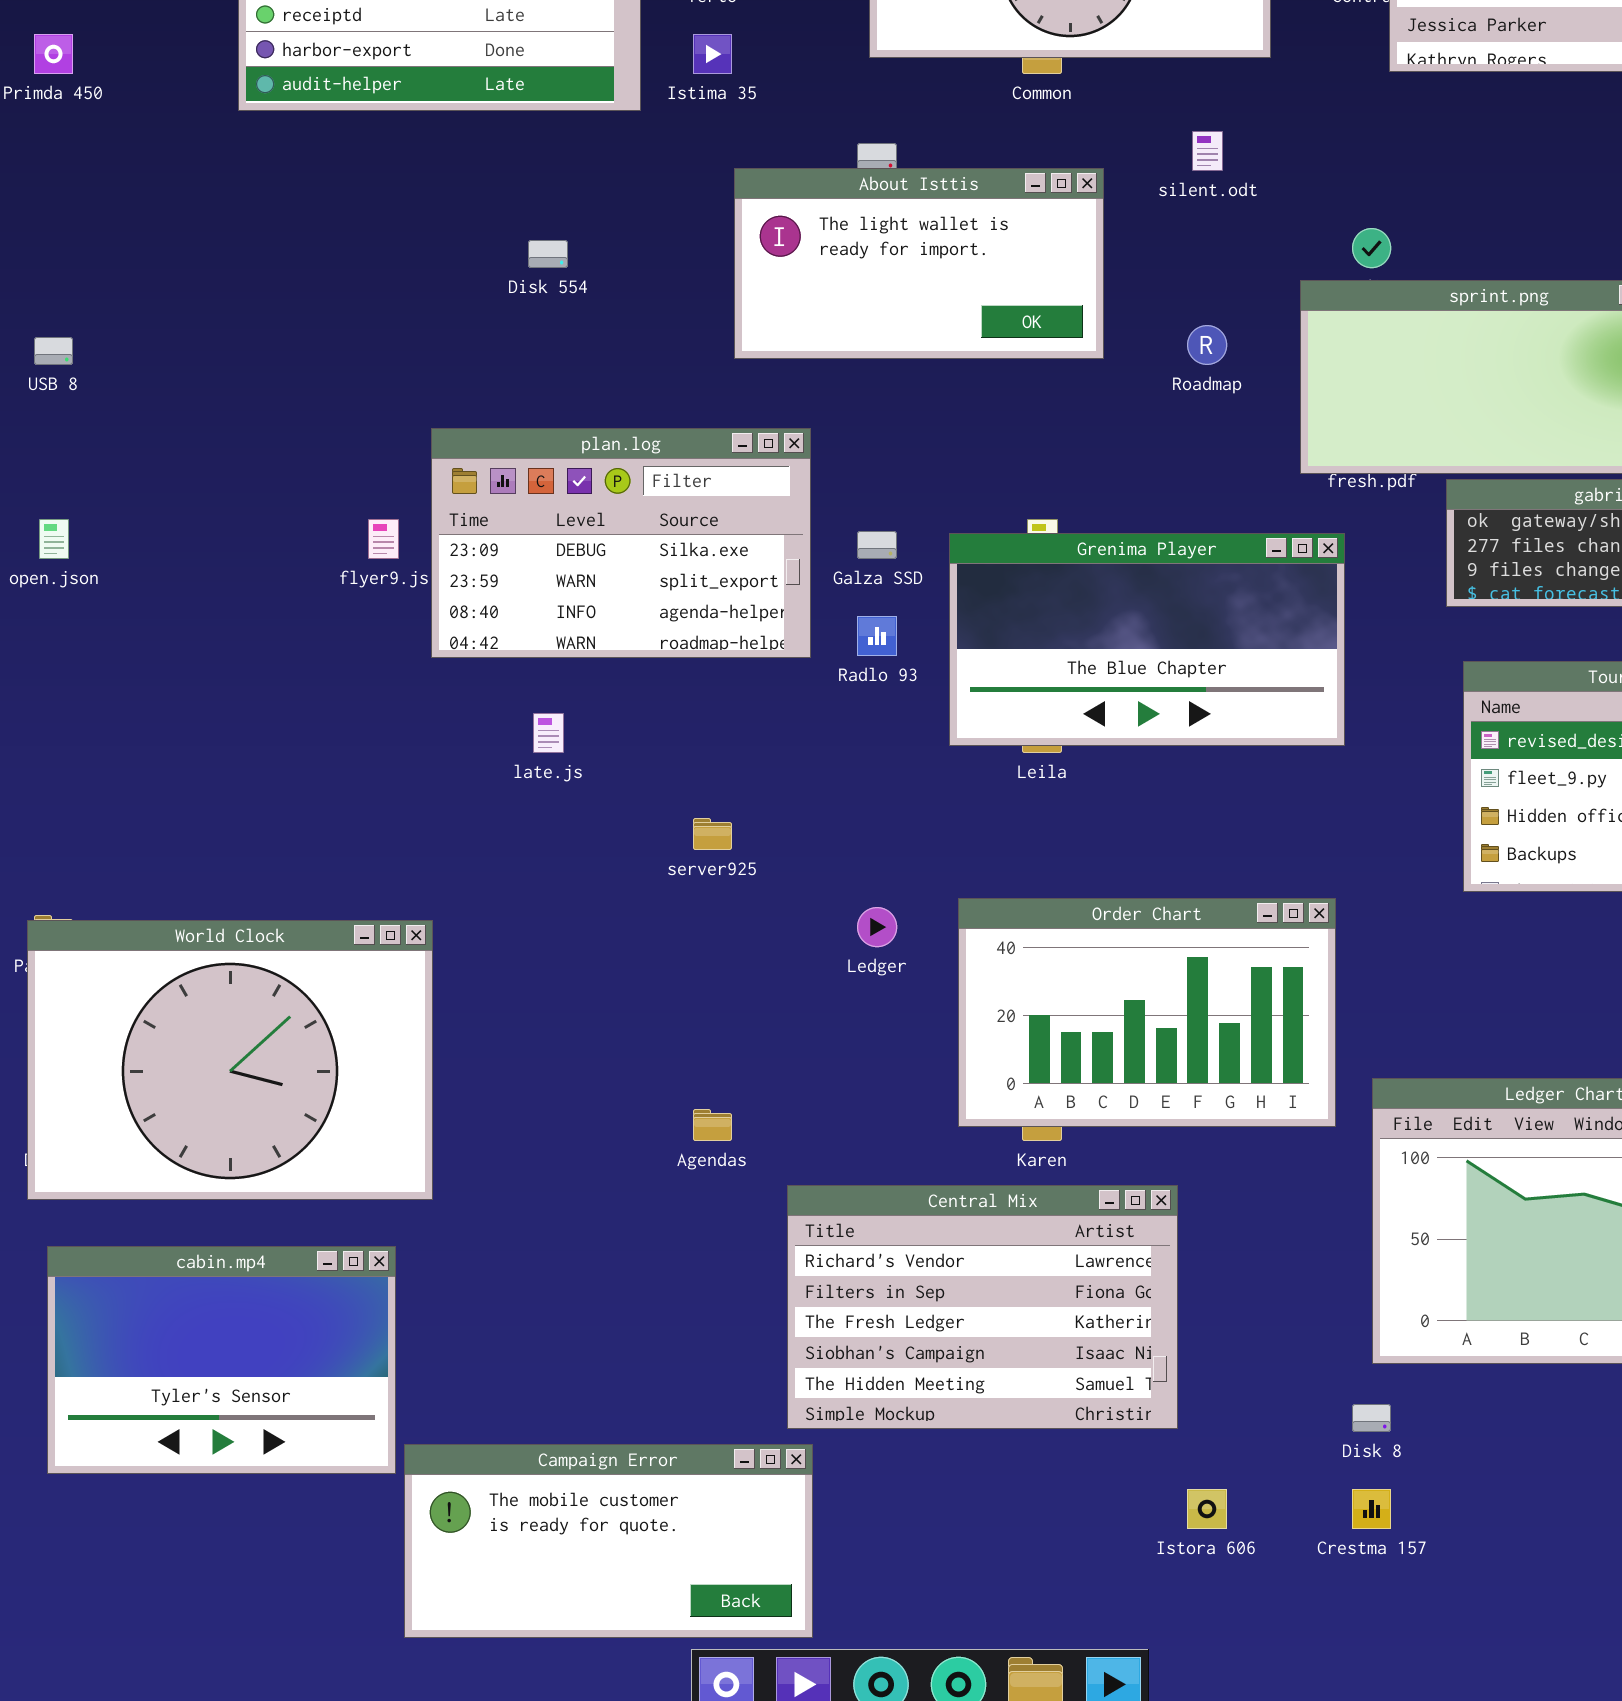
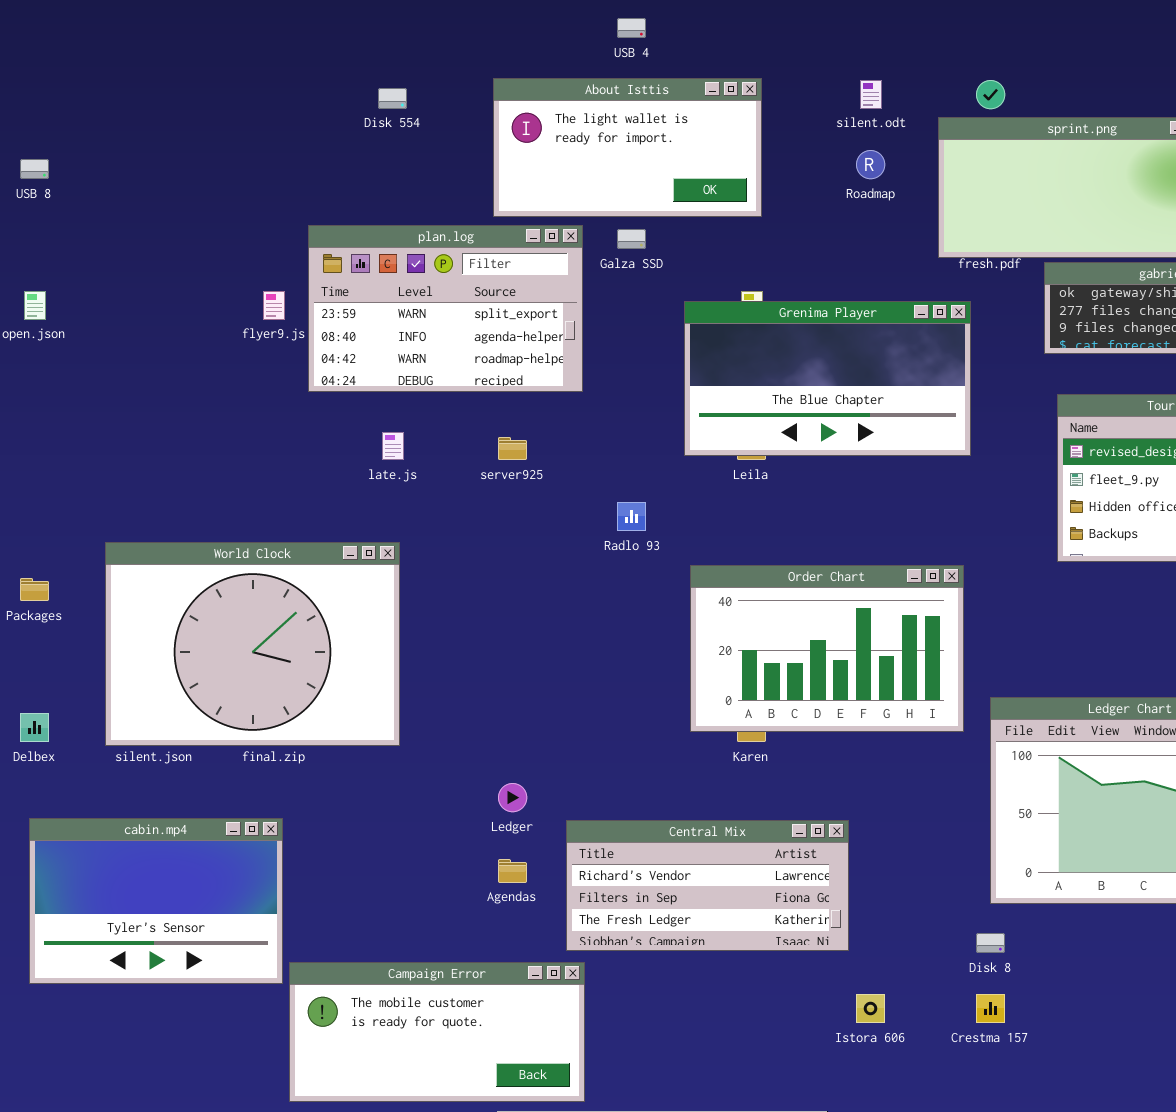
silent.odt: [1192,131,1223,171] -> [860,80,882,109], moved
About Isttis: [734,168,1104,359] -> [493,78,762,217], moved
plan.log: [431,428,811,658] -> [308,225,583,392], scrolled down 1 row
Galza SSD: [857,531,897,559] -> [617,229,646,249], moved
Radlo 93: [857,616,897,656] -> [617,502,646,531], moved
server925: [693,818,732,850] -> [498,437,527,460], moved
Ledger: [857,907,897,947] -> [498,783,527,812], moved
World Clock: [27,920,433,1200] -> [105,542,400,746], moved
Agendas: [693,1109,732,1141] -> [498,859,527,883], moved
Central Mix: [787,1185,1178,1429] -> [566,820,849,951], resized

